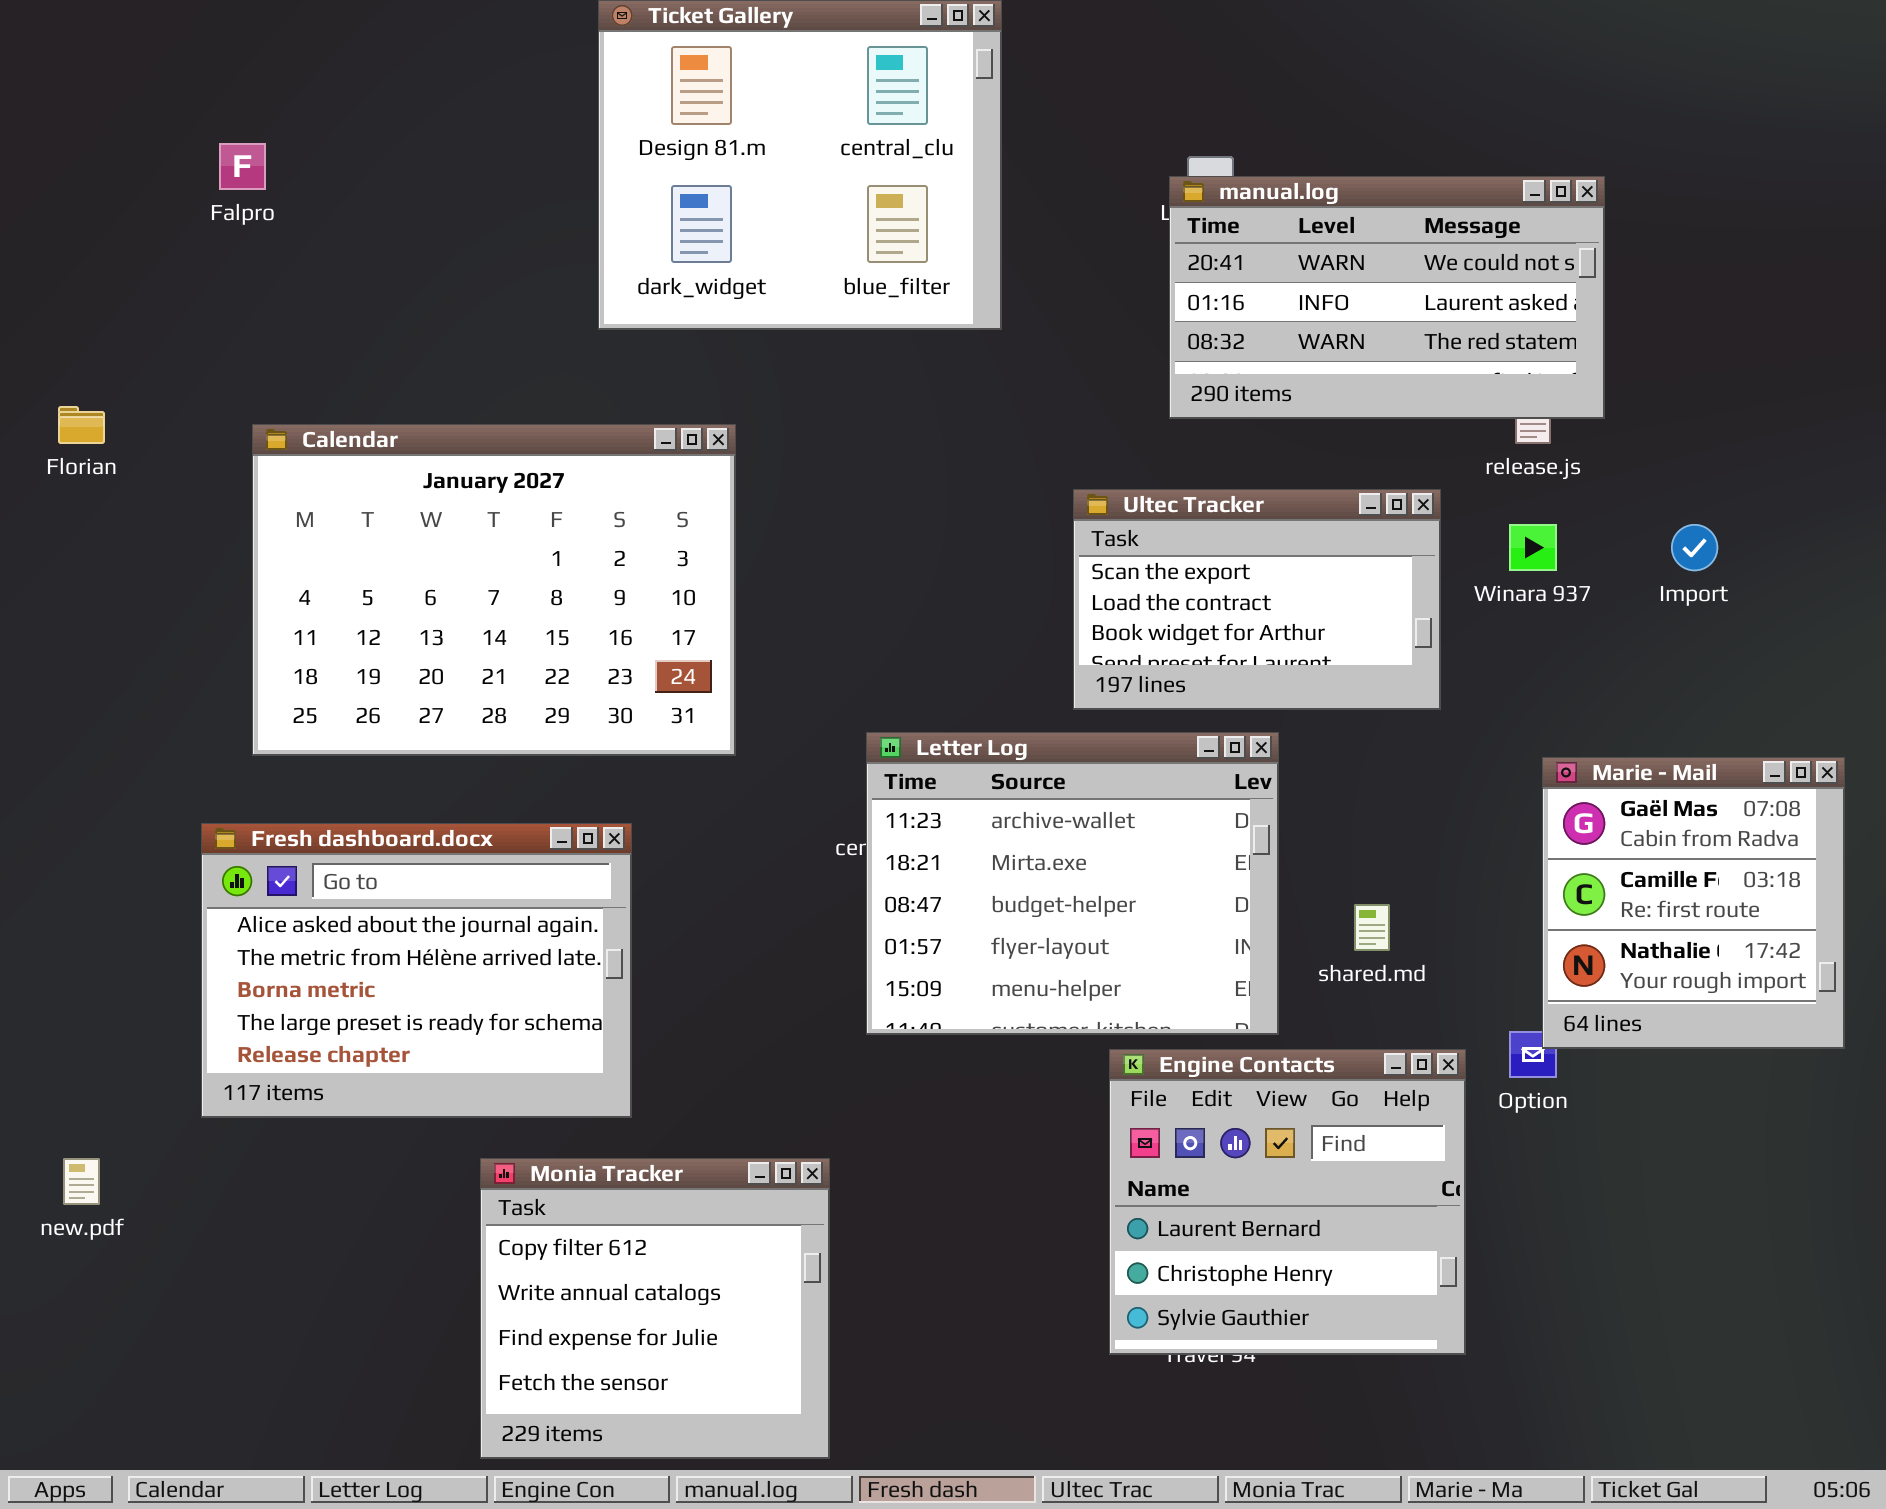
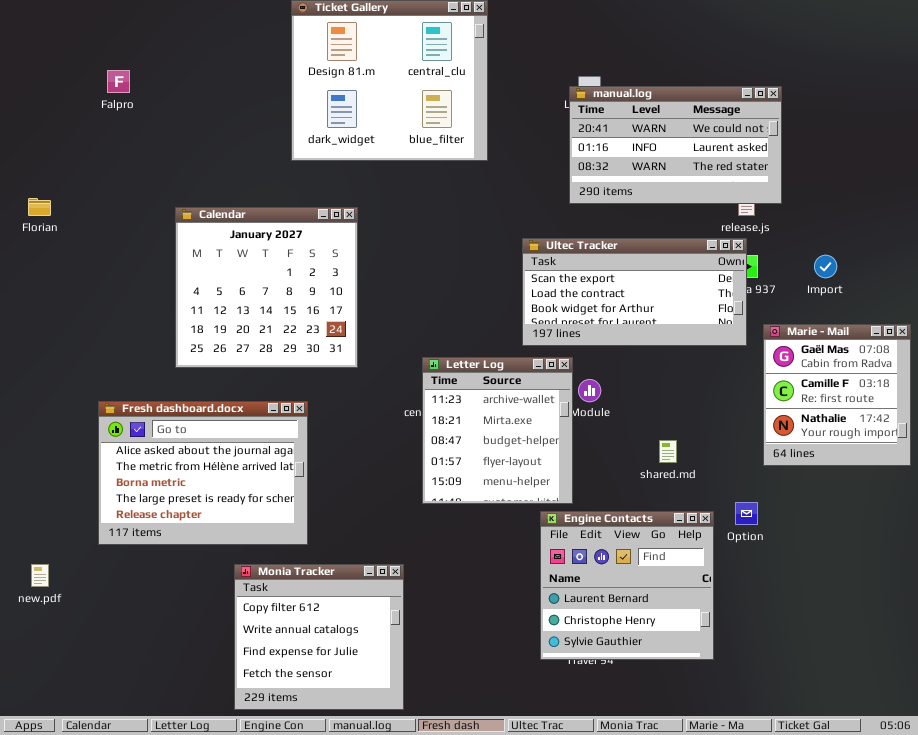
Calendar: [252,424,736,756] -> [175,207,358,368], resized
Ultec Tracker: [1073,489,1441,710] -> [522,238,747,346], resized
Letter Log: [866,732,1279,1035] -> [422,357,573,504], resized
Marie - Mail: [1542,757,1845,1049] -> [763,324,911,466], moved

